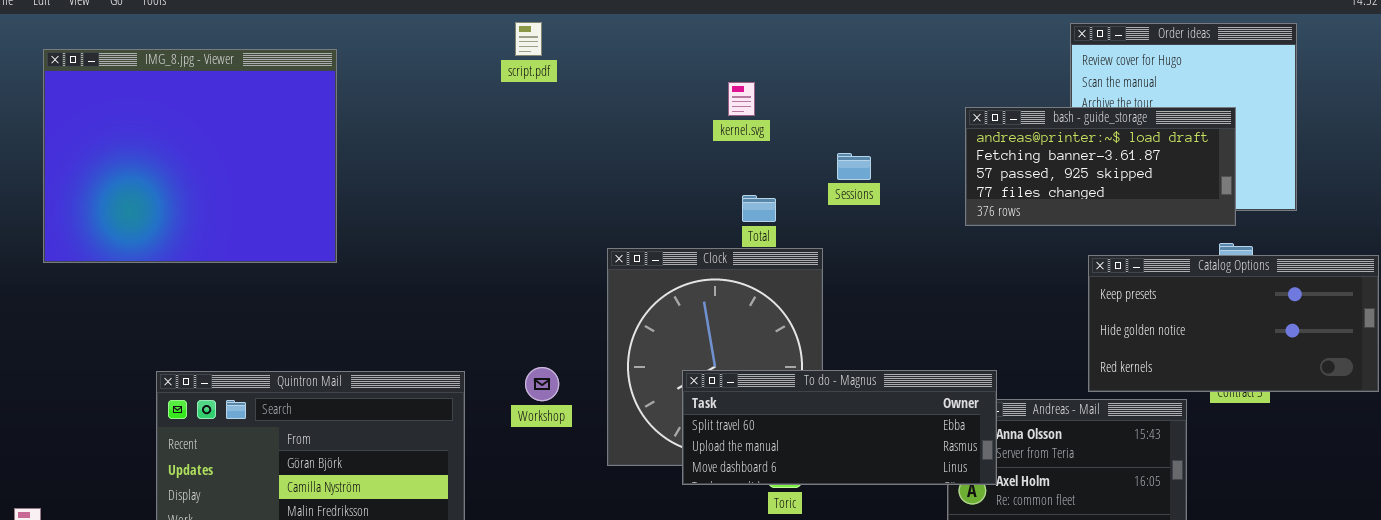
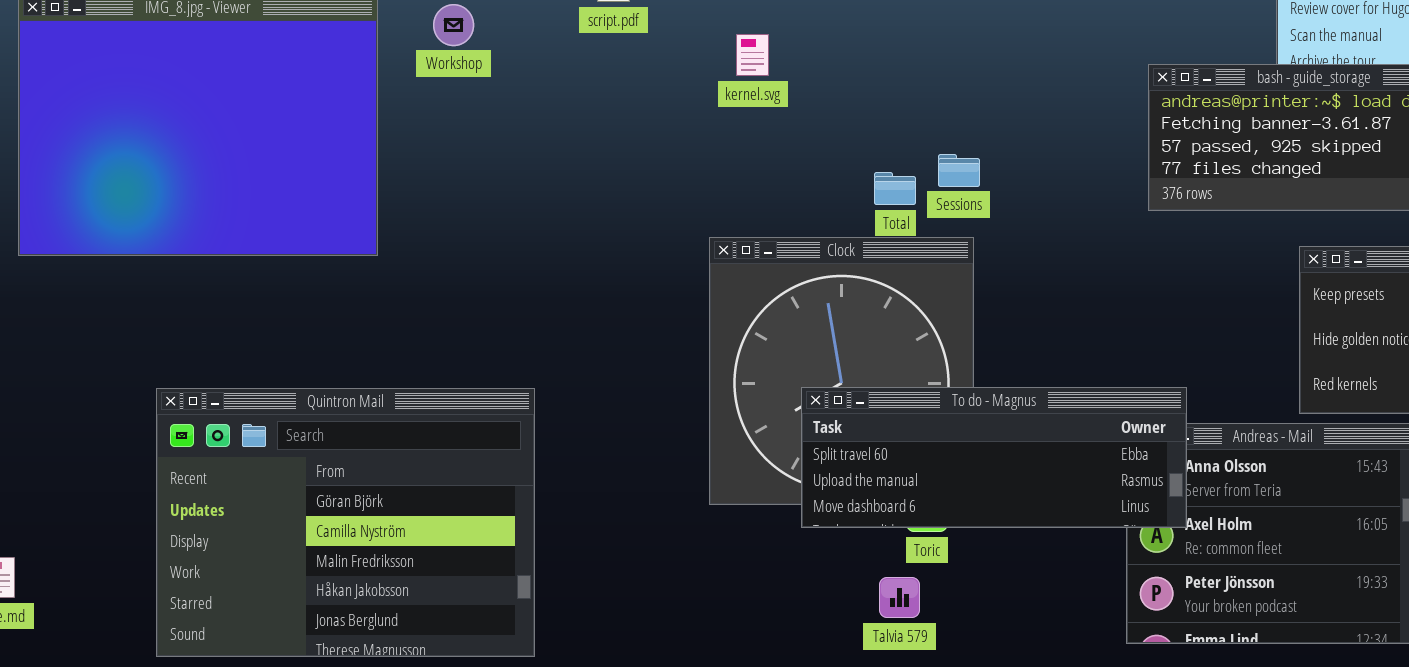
kernel.svg: [728,82,755,116] -> [736,34,769,76], moved
Sessions: [837,153,871,180] -> [938,154,980,187], moved
Workshop: [525,367,559,401] -> [433,4,474,46], moved

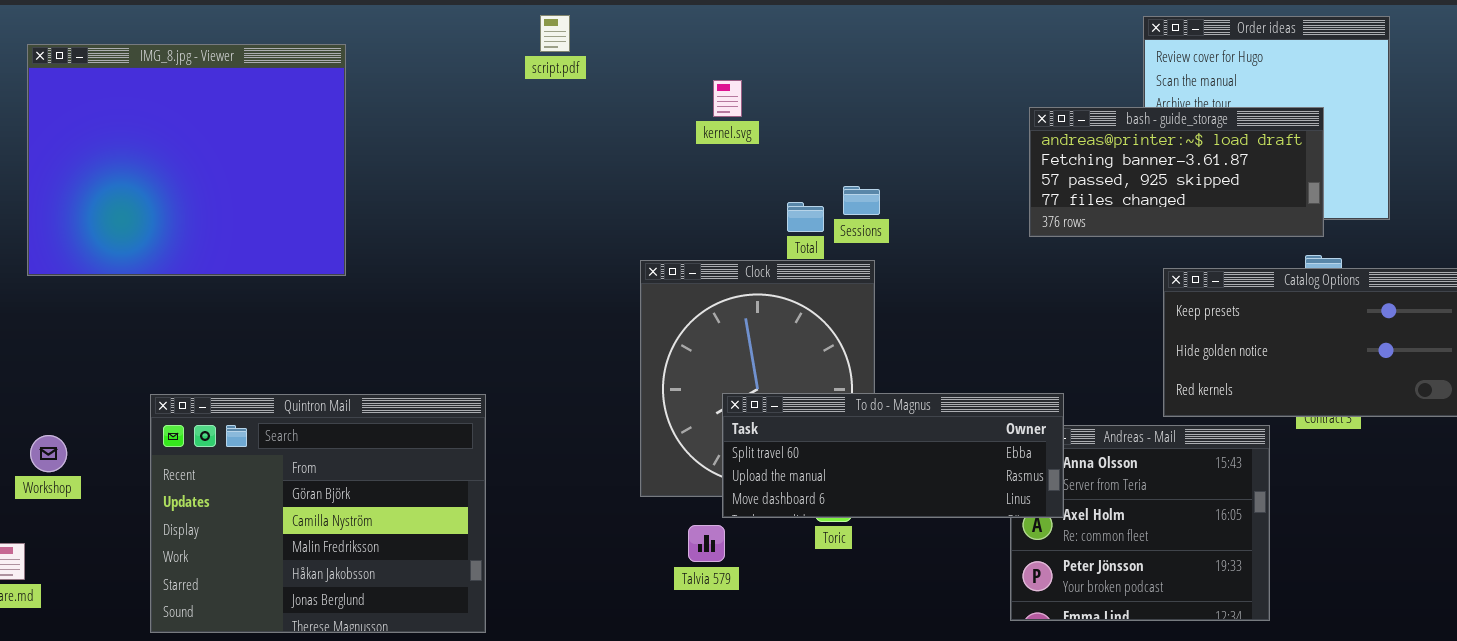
Workshop: [433,4,474,46] -> [30,435,67,472], moved
kernel.svg: [736,34,769,76] -> [713,80,742,117], moved
Talvia 579: [879,577,920,618] -> [688,525,725,562], moved

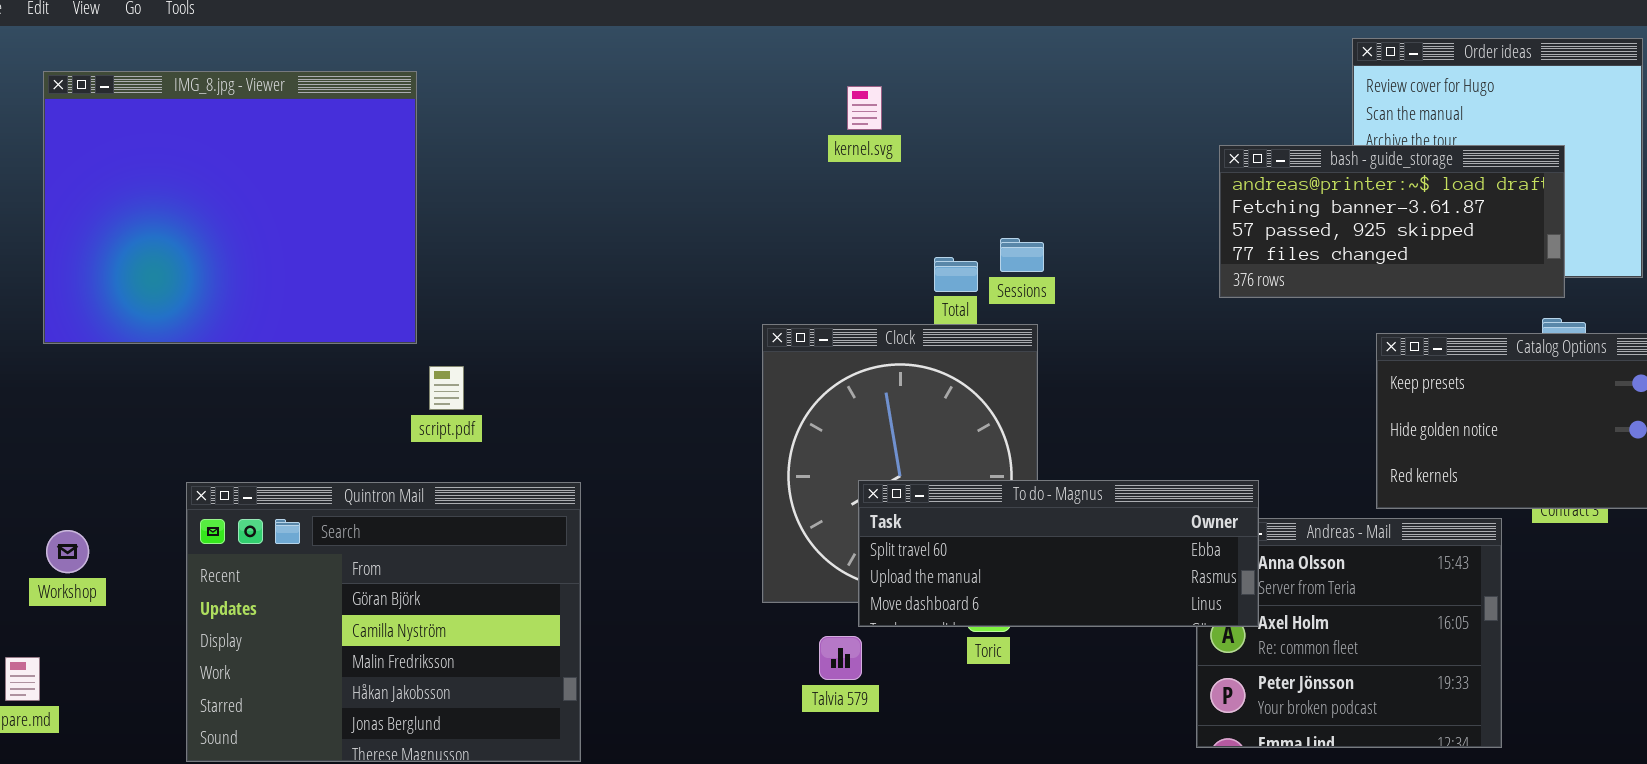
script.pdf: [540,15,570,52] -> [429,366,464,410], moved
kernel.svg: [713,80,742,117] -> [847,86,882,130], moved

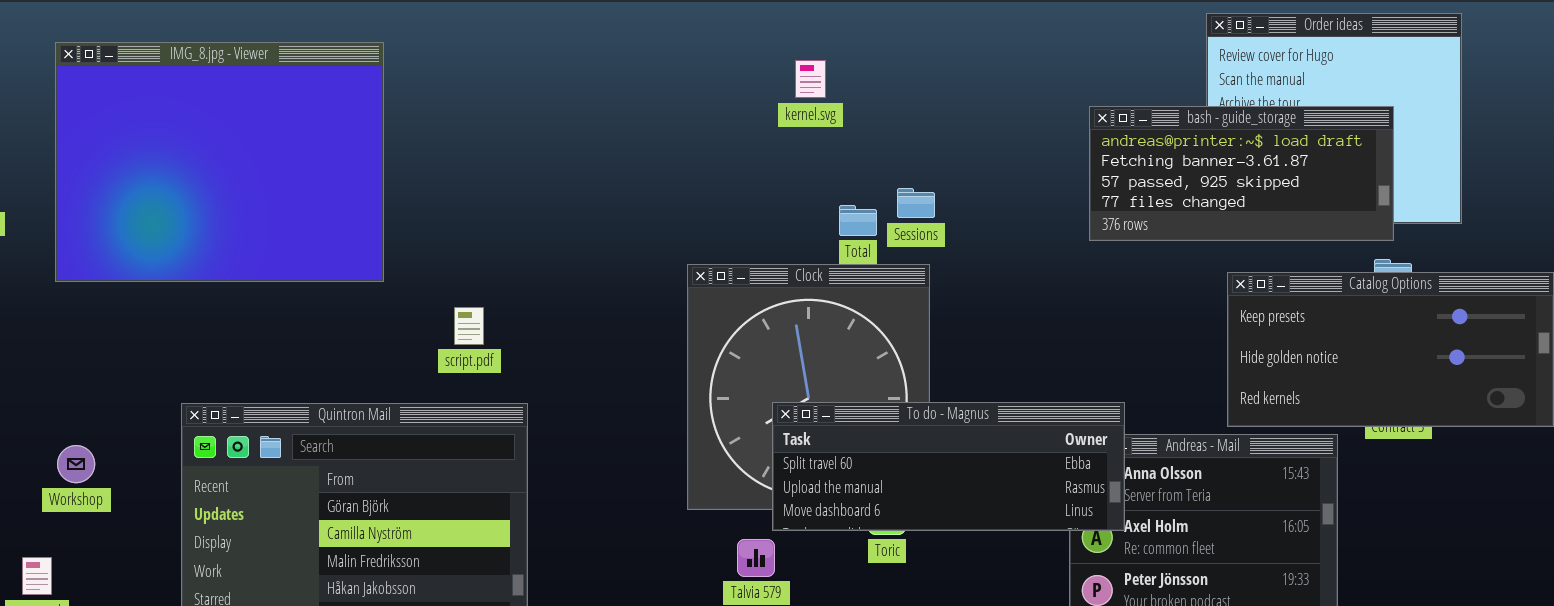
kernel.svg: [847,86,882,130] -> [795,60,826,98], moved
script.pdf: [429,366,464,410] -> [454,307,484,345], moved

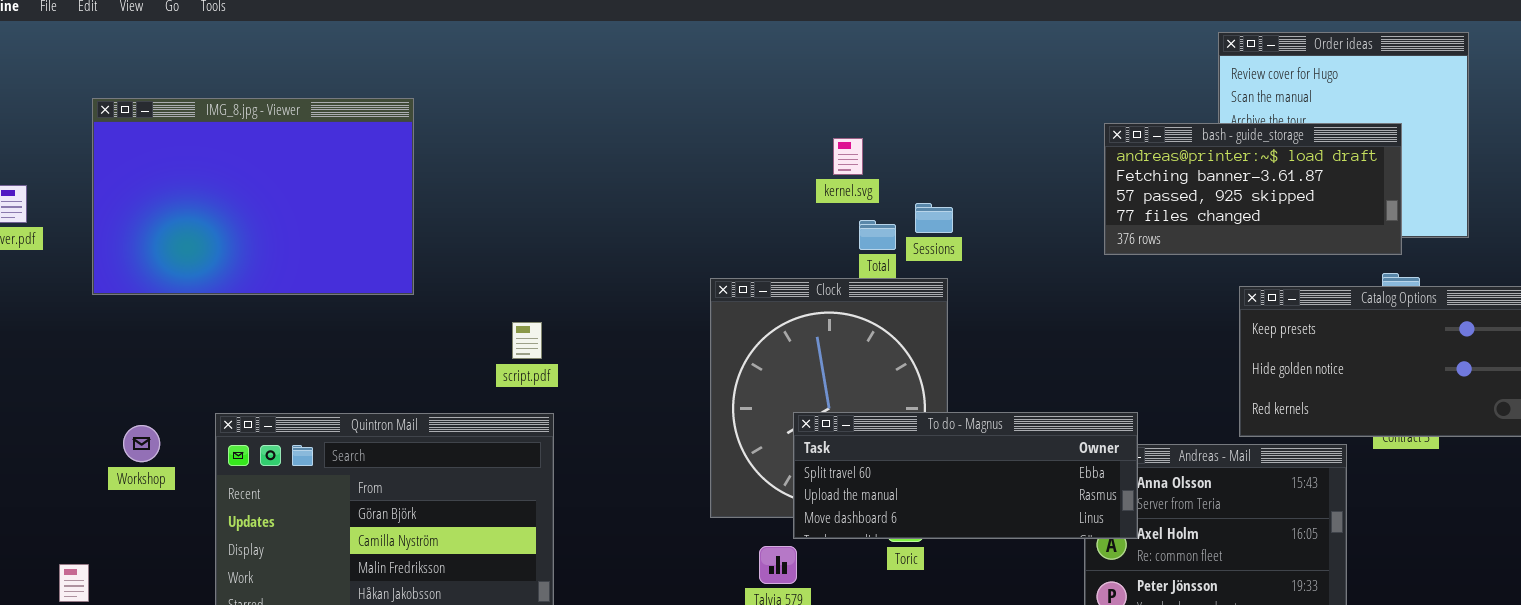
IMG_8.jpg - Viewer: [55,42,384,282] -> [92,98,414,295], resized
kernel.svg: [795,60,826,98] -> [833,138,863,175], moved
script.pdf: [454,307,484,345] -> [512,322,542,359], moved
Workshop: [57,445,95,483] -> [123,425,160,462], moved

